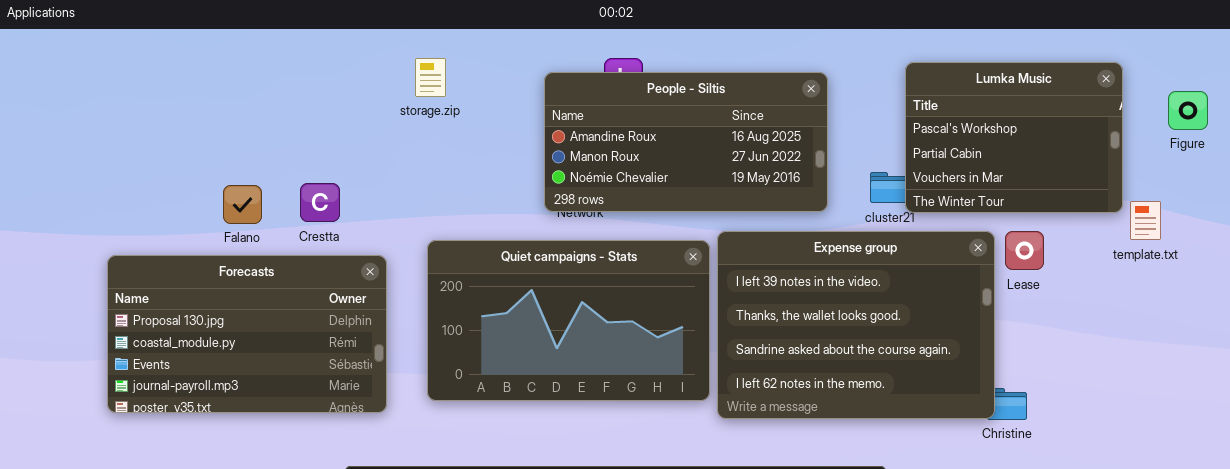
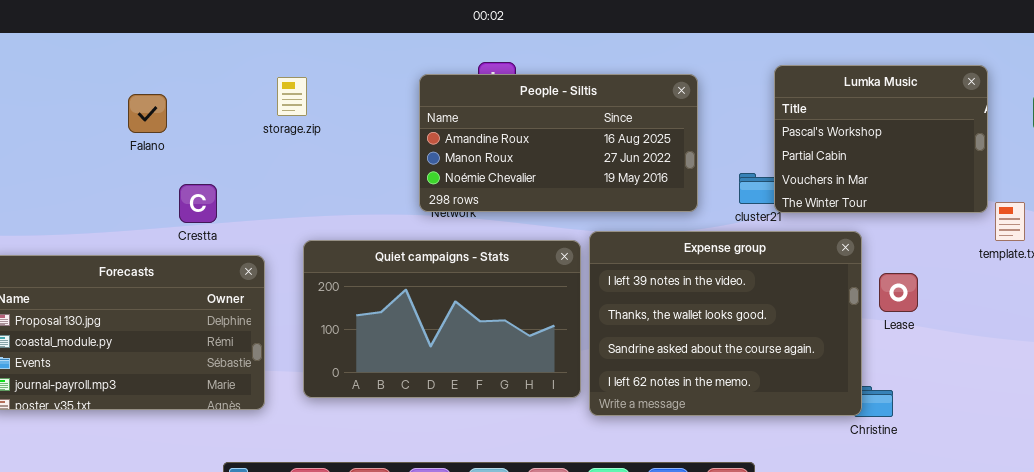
storage.zip: [415,58,446,97] -> [277,77,307,116], moved
Falano: [223,185,262,224] -> [128,94,167,133], moved
Lease: [1005,231,1044,270] -> [879,273,918,312], moved

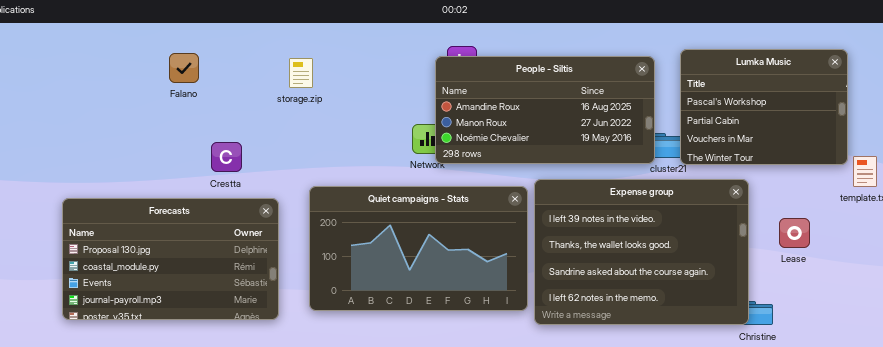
People - Siltis: [419,74,698,212] -> [435,56,655,164], moved
Falano: [128,94,167,133] -> [169,53,199,83], moved
Lease: [879,273,918,312] -> [779,218,810,248], moved

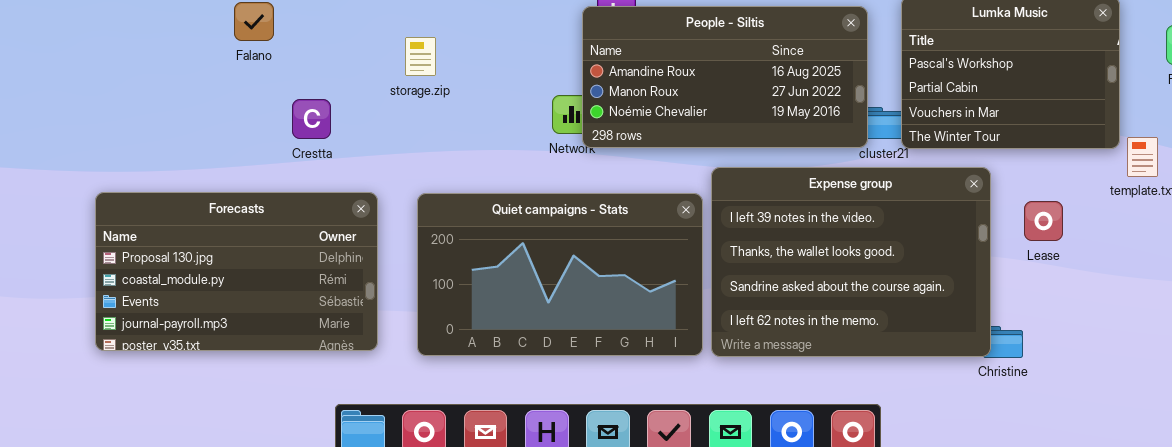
storage.zip: [289,58,313,88] -> [405,37,436,76], moved
Crestta: [211,142,242,172] -> [292,99,331,139], moved
Quiet campaigns - Stats: [309,186,528,311] -> [417,193,703,356], moved
Lease: [779,218,810,248] -> [1024,201,1063,241], moved

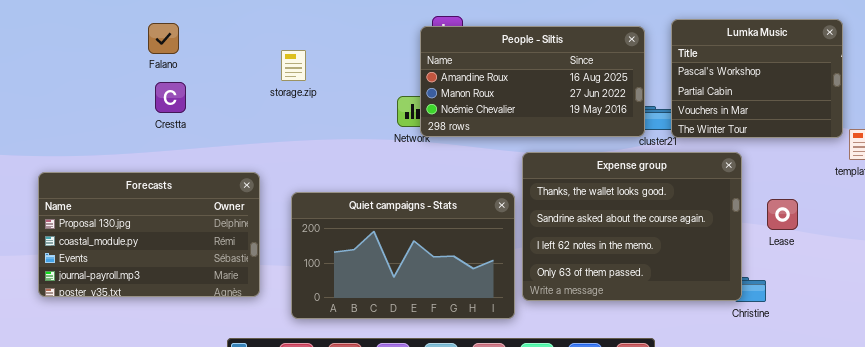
Crestta: [292,99,331,139] -> [155,82,186,113], moved
Expense group: [711,167,991,357] -> [522,152,742,301], scrolled down 1 row
Quiet campaigns - Stats: [417,193,703,356] -> [291,192,515,319], moved
Lease: [1024,201,1063,241] -> [767,199,798,230], moved

